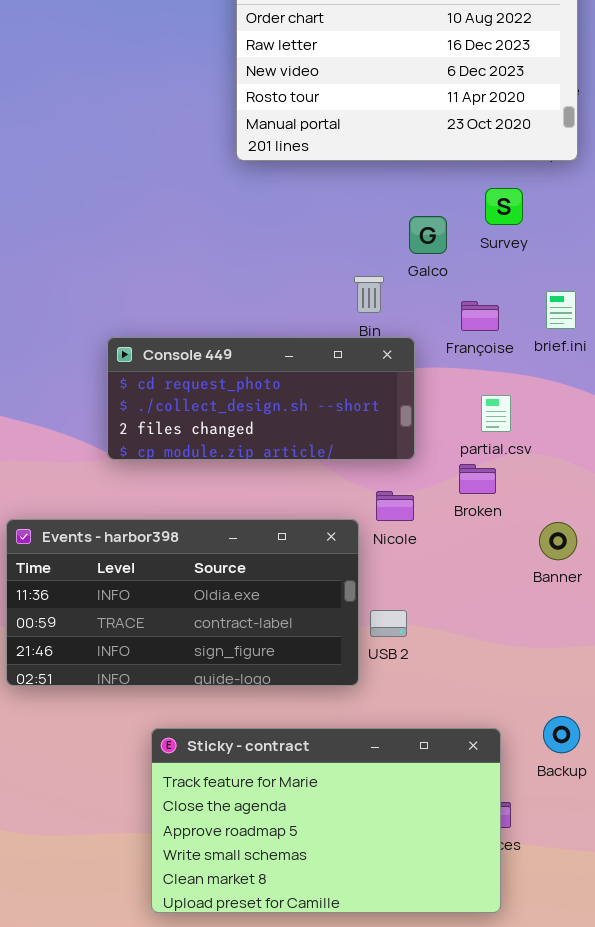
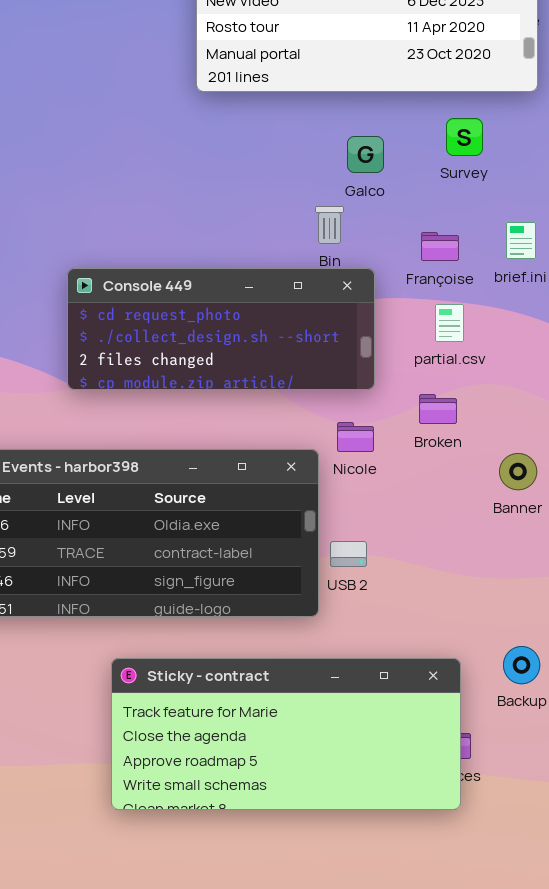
Galco: [409,216,447,254] -> [347,136,384,173], moved
partial.csv: [481,395,511,432] -> [435,304,464,342], moved
Sticky - contract: [151,728,501,913] -> [111,658,461,810], resized

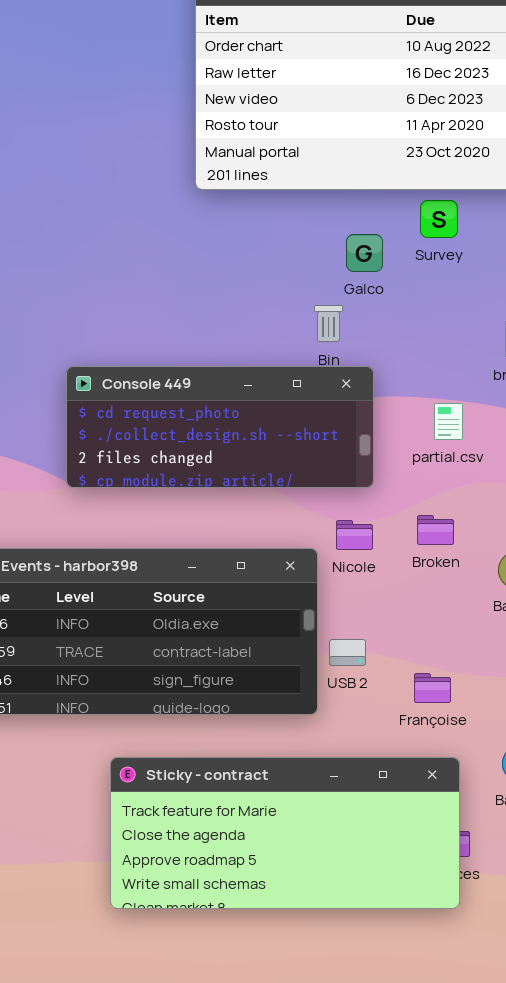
Survey: [446,118,483,156] -> [420,200,458,238], moved
Françoise: [421,232,459,261] -> [414,673,451,703], moved
Broken: [419,394,457,424] -> [417,515,454,545], moved

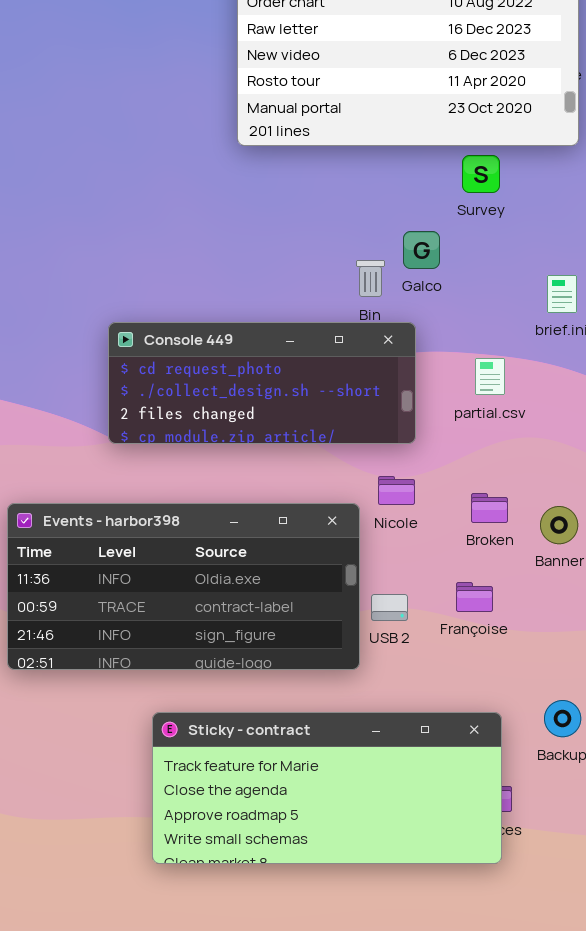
Galco: [346,234,383,272] -> [403,231,440,269], moved
Broken: [417,515,454,545] -> [471,493,508,523], moved
Françoise: [414,673,451,703] -> [456,582,493,612], moved

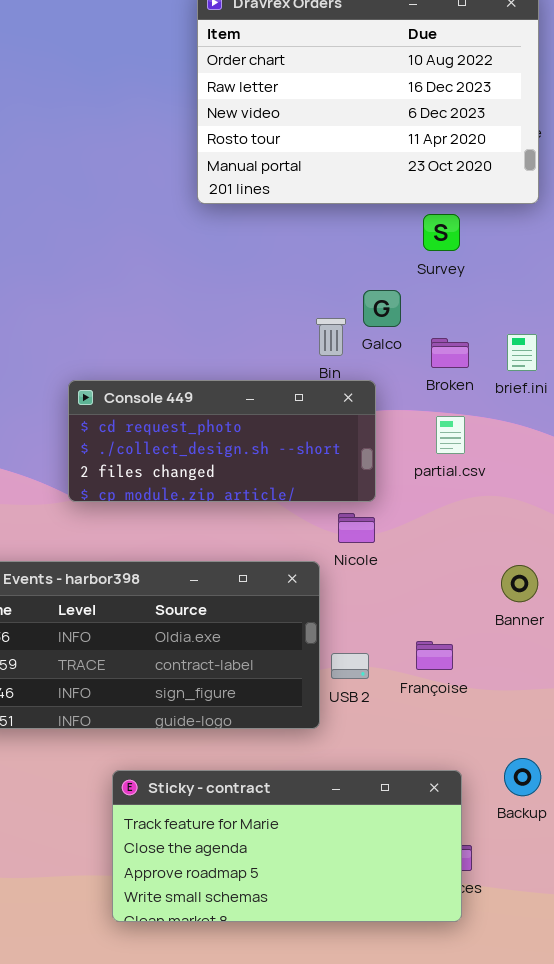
Nicole: [378,476,415,505] -> [338,513,375,543], moved
Broken: [471,493,508,523] -> [431,338,469,368], moved

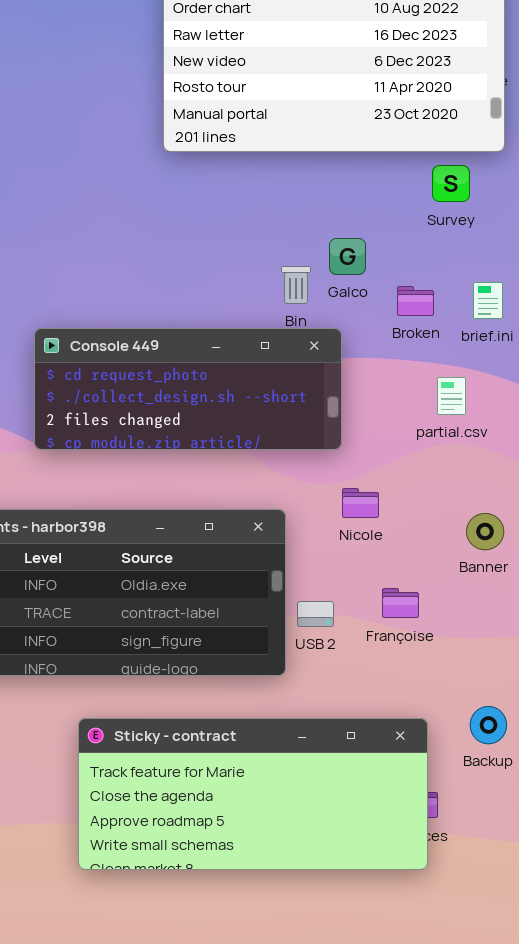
Survey: [423,214,460,251] -> [432,165,470,202], moved
partial.csv: [436,416,465,454] -> [437,377,466,415], moved
Nicole: [338,513,375,543] -> [342,488,379,518], moved

